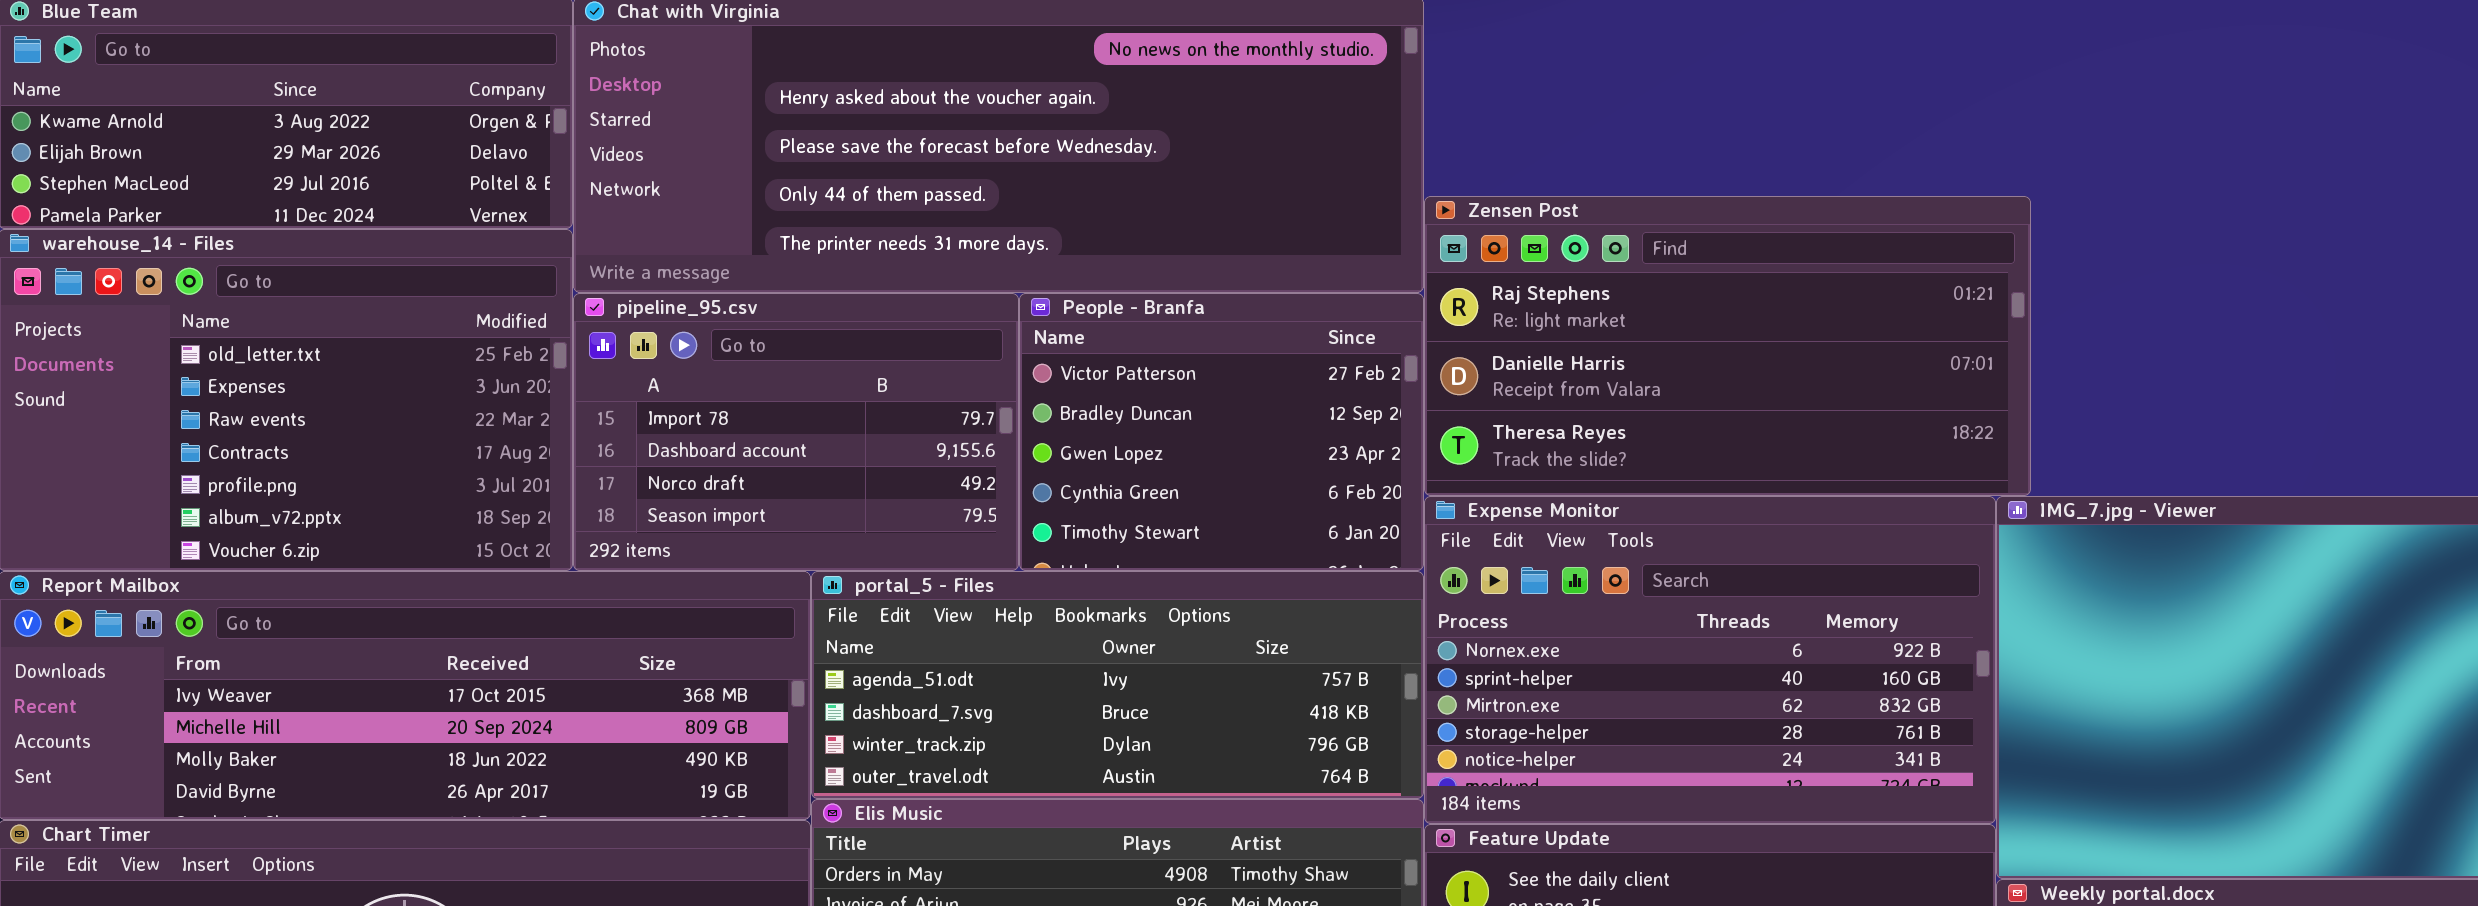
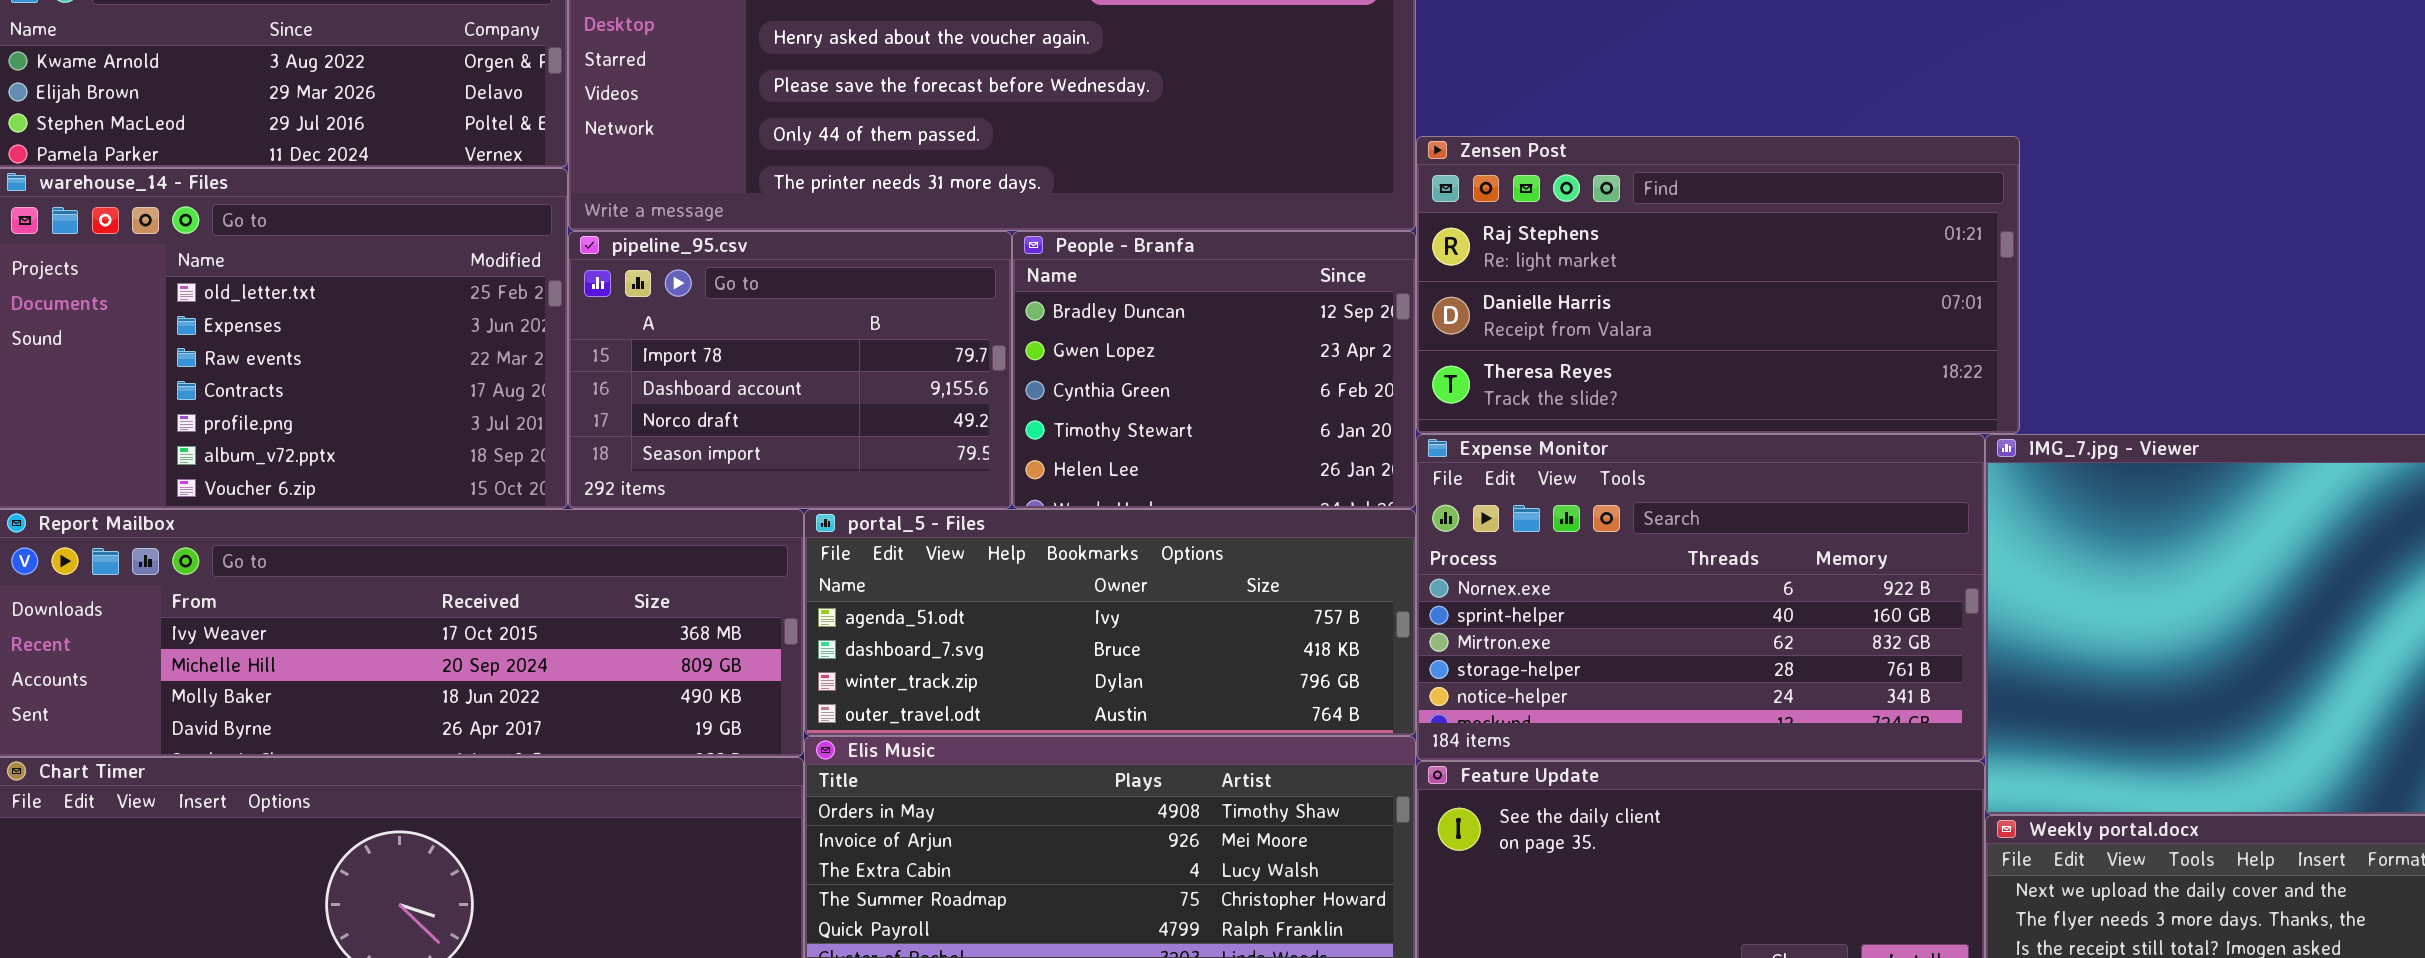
People - Branfa: [1019,293,1424,571] -> [1012,231,1416,509], scrolled down 1 row

